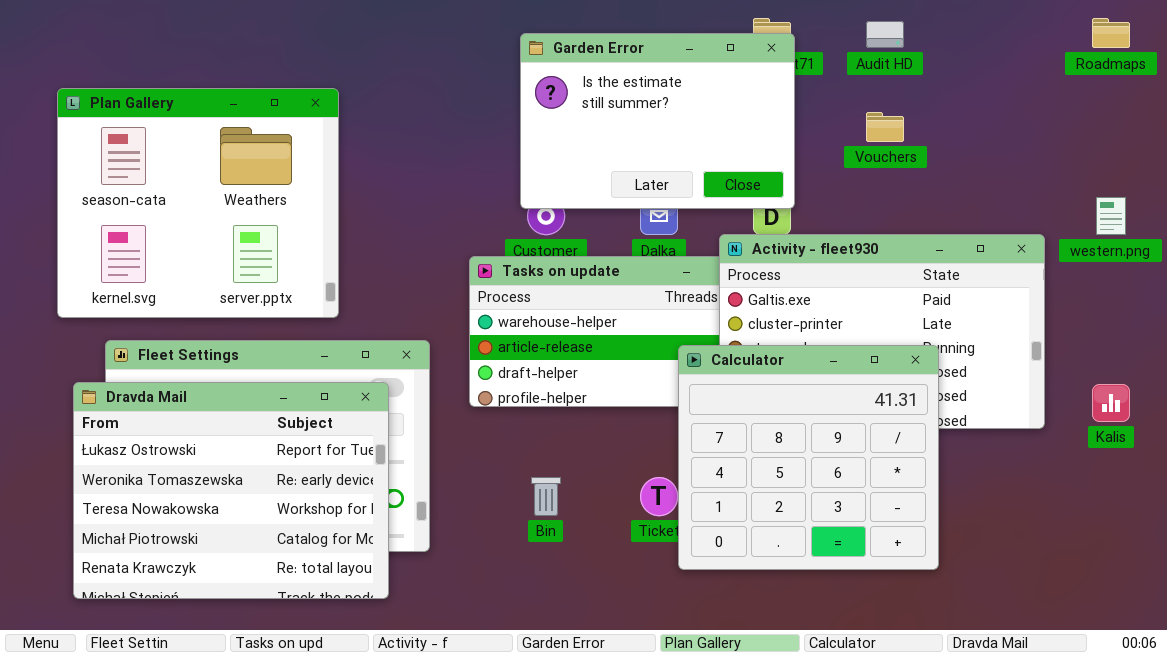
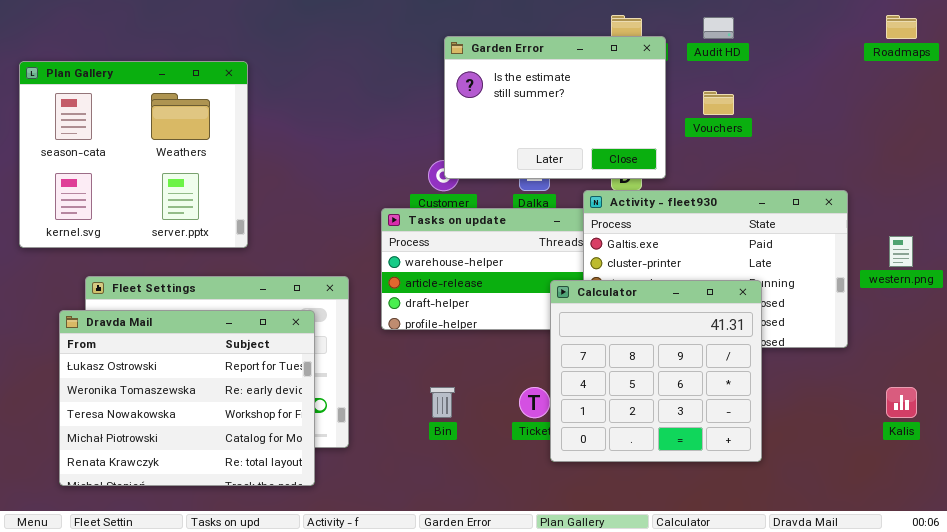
Garden Error: [520,33,795,209] -> [444,36,666,179], moved
Plan Gallery: [57,88,339,318] -> [19,61,248,248], moved
western.png: [1096,197,1126,235] -> [889,236,913,267], moved
Kalis: [1092,384,1130,422] -> [886,387,917,418], moved

